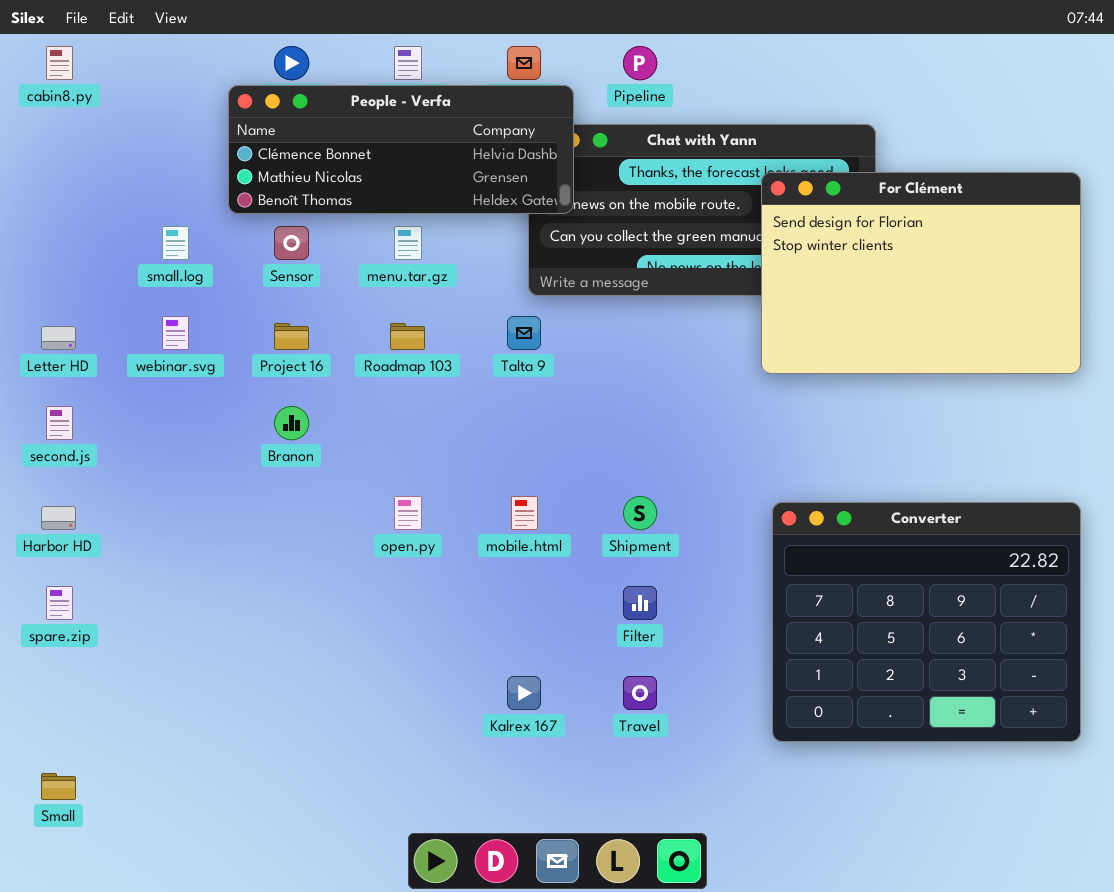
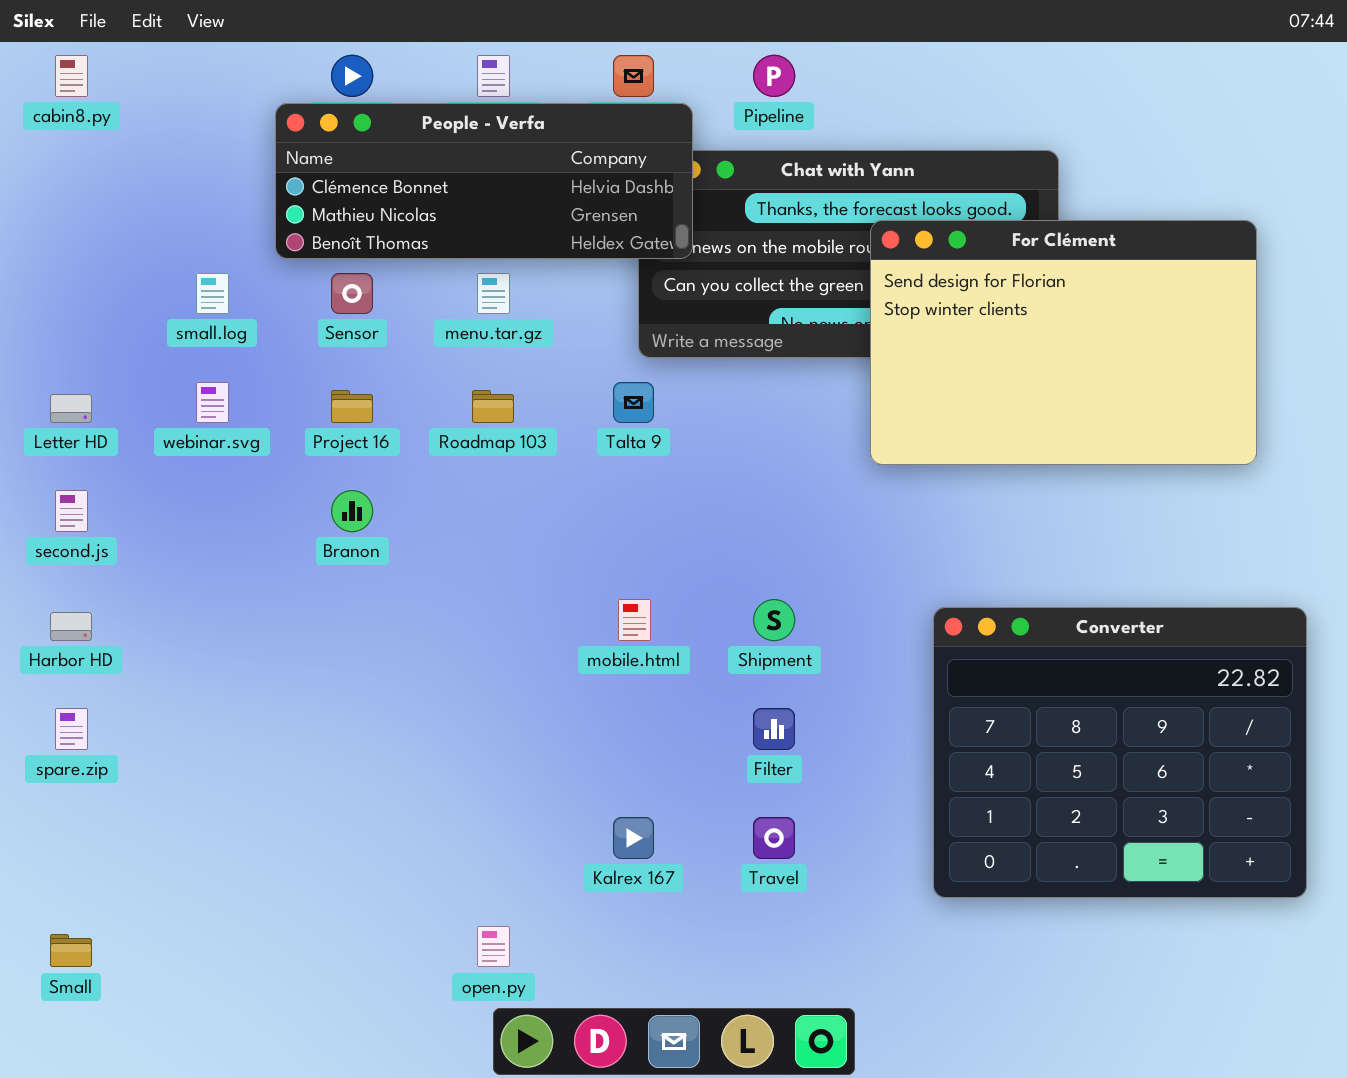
For Clément: [761,172,1081,374] -> [870,220,1257,465], moved
open.py: [394,496,422,530] -> [477,926,510,967], moved

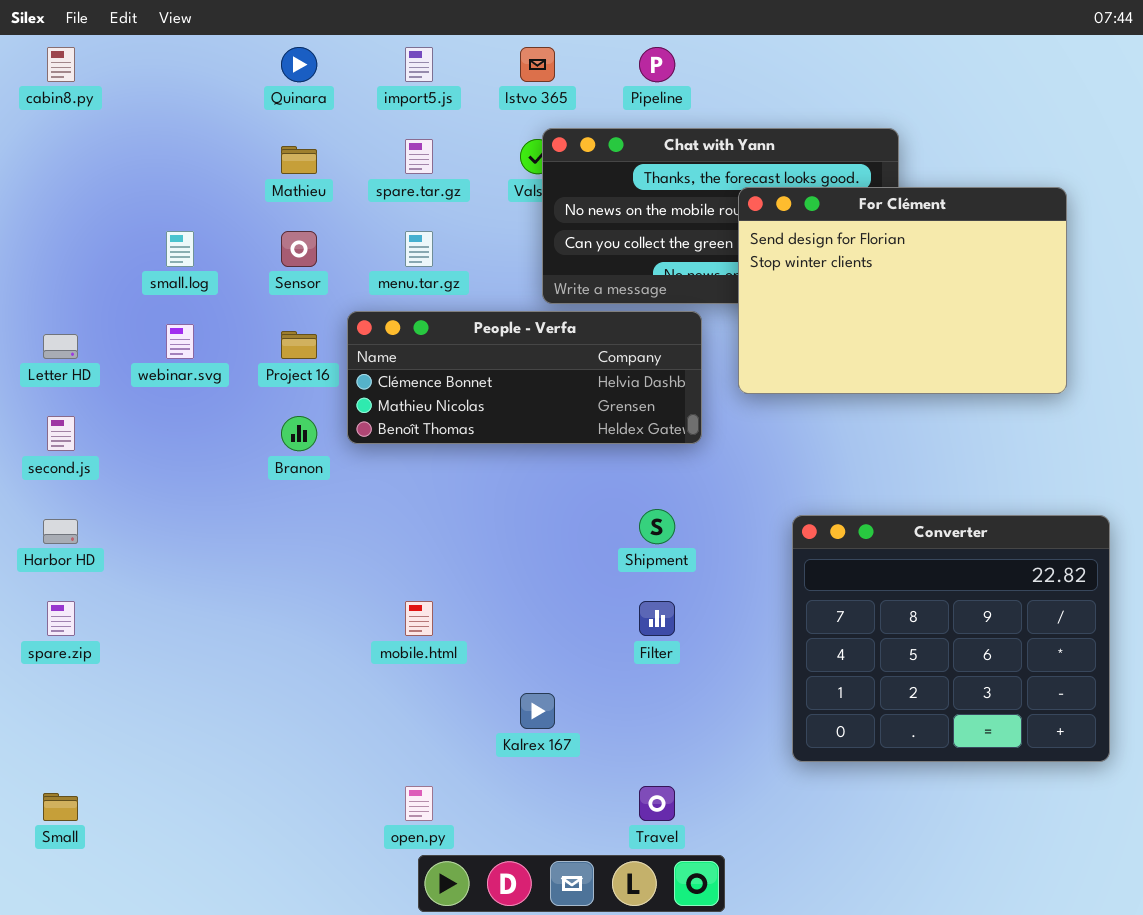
People - Verfa: [275,103,693,259] -> [347,311,702,444], moved
mobile.html: [618,599,651,641] -> [405,601,433,636], moved
Travel: [753,817,795,859] -> [639,786,675,821], moved

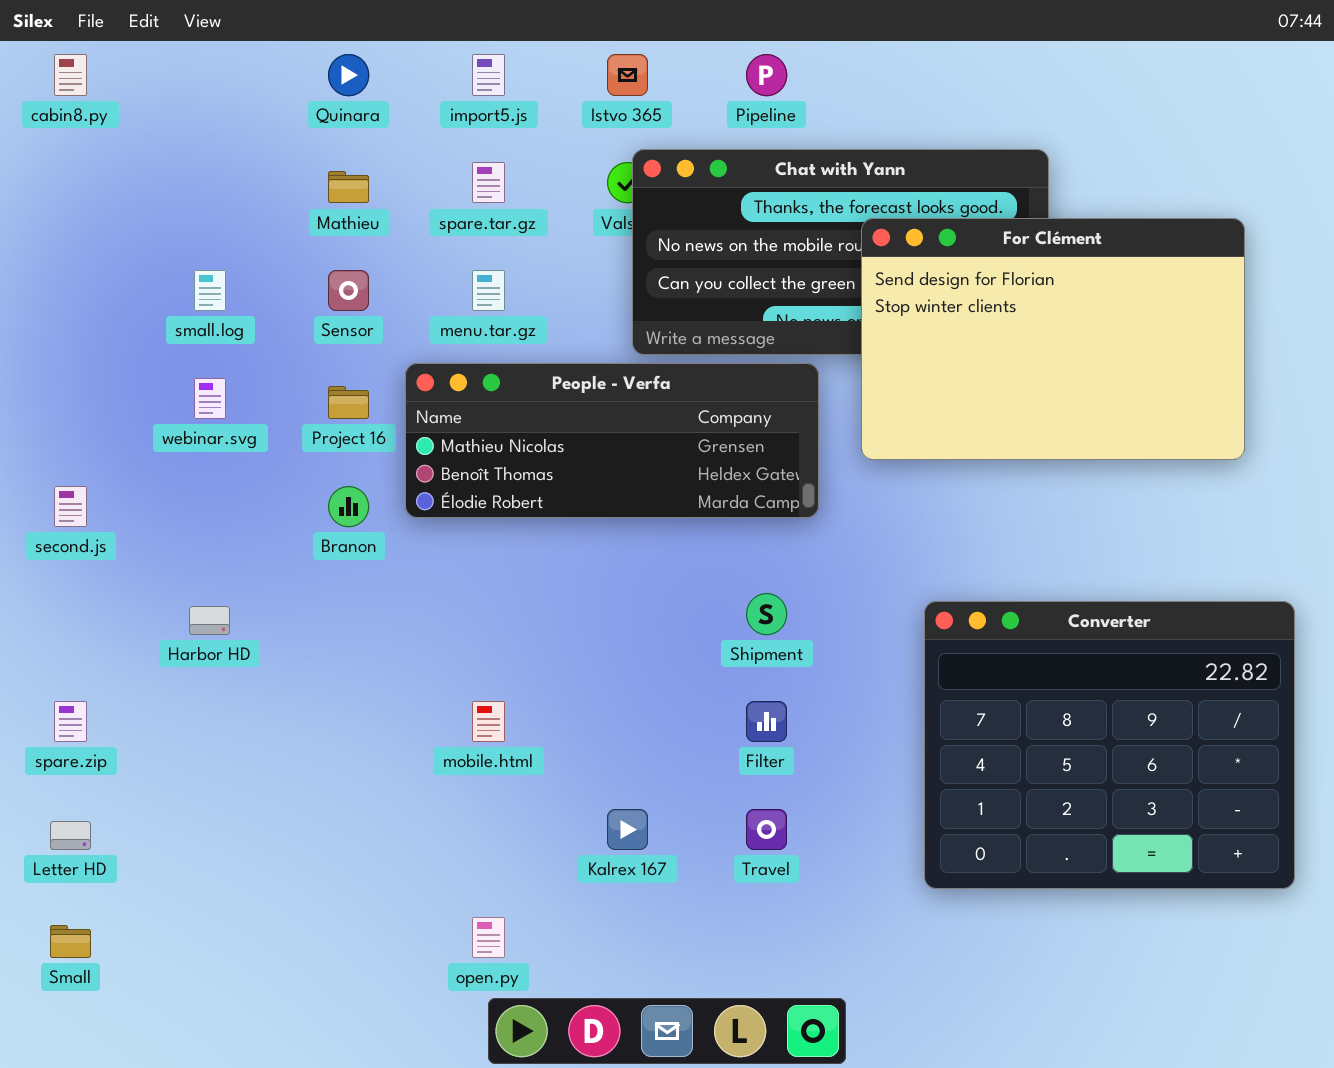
People - Verfa: [347,311,702,444] -> [405,363,819,518], scrolled down 1 row
Letter HD: [43,334,78,359] -> [50,821,91,850], moved
Harbor HD: [43,519,78,544] -> [189,606,230,635], moved
Travel: [639,786,675,821] -> [746,809,787,850], moved

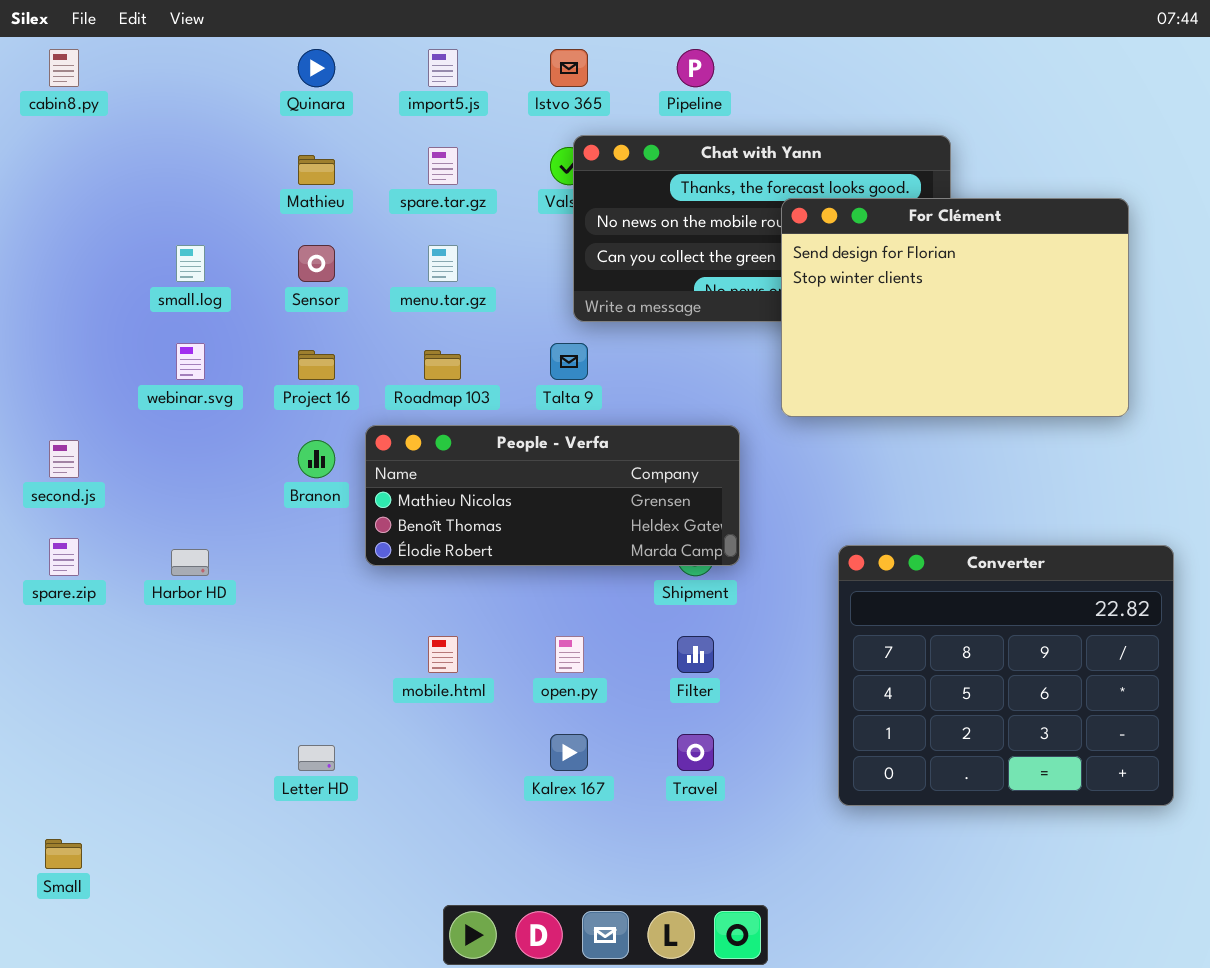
People - Verfa: [405,363,819,518] -> [365,425,740,566], moved
spare.zip: [54,701,87,742] -> [49,538,79,576], moved
Letter HD: [50,821,91,850] -> [298,745,335,771], moved
open.py: [472,917,505,958] -> [555,636,584,673], moved

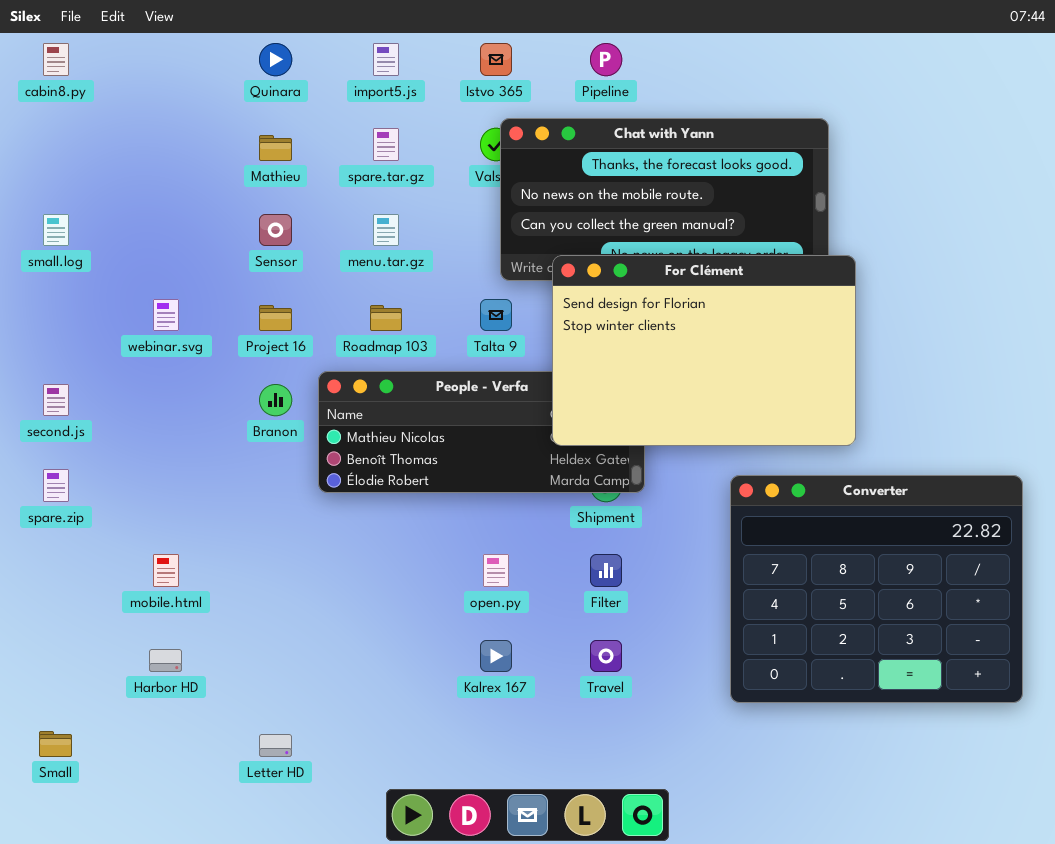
For Clément: [781,198,1129,417] -> [552,255,856,446], moved
small.log: [176,245,205,282] -> [43,214,69,246], moved
Harbor HD: [171,549,209,576] -> [149,649,182,672], moved
mobile.html: [428,636,458,673] -> [153,554,179,587], moved
Letter HD: [298,745,335,771] -> [259,734,292,757], moved

